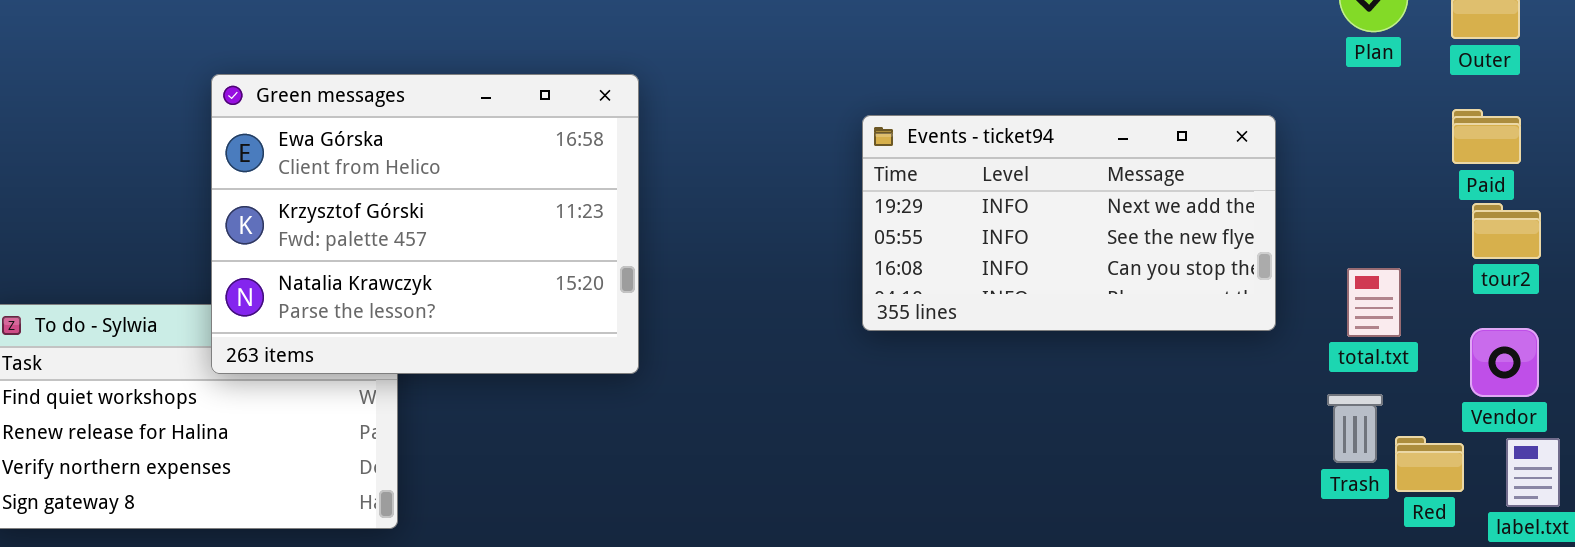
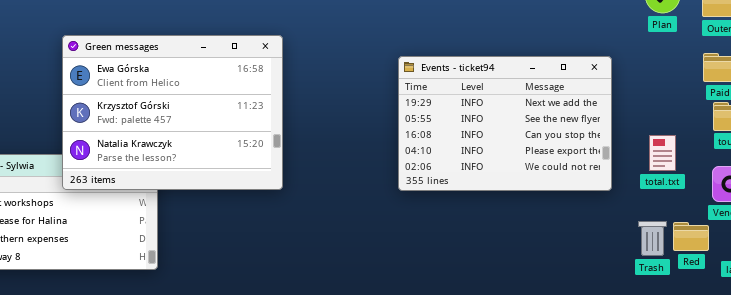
Events - ticket94: [862,115,1276,331] -> [398,56,612,191], resized
Trash: [1327,394,1383,463] -> [638,221,667,256], moved

